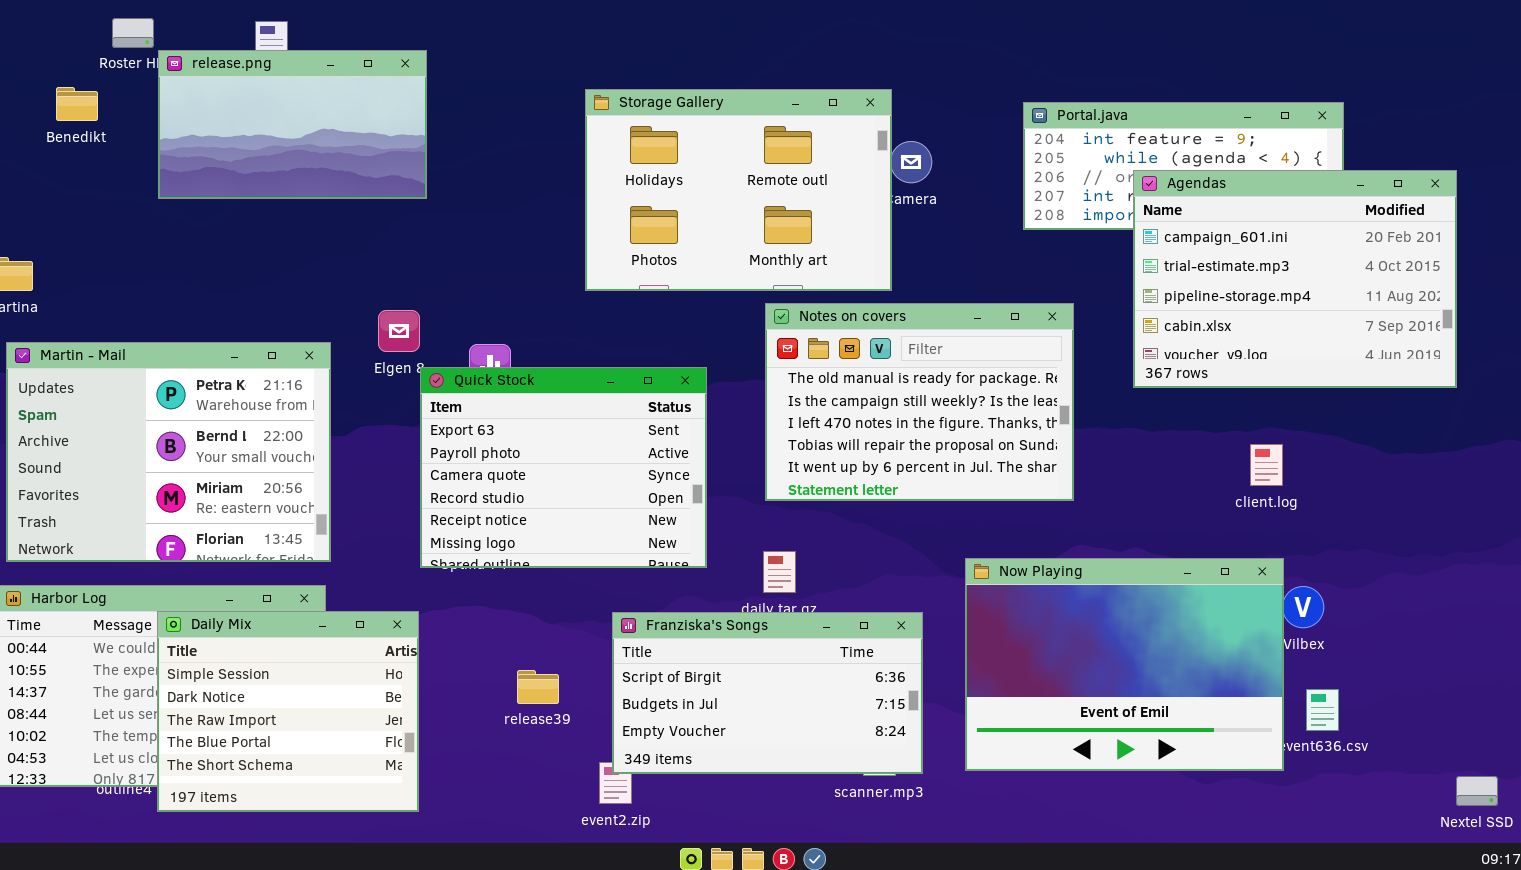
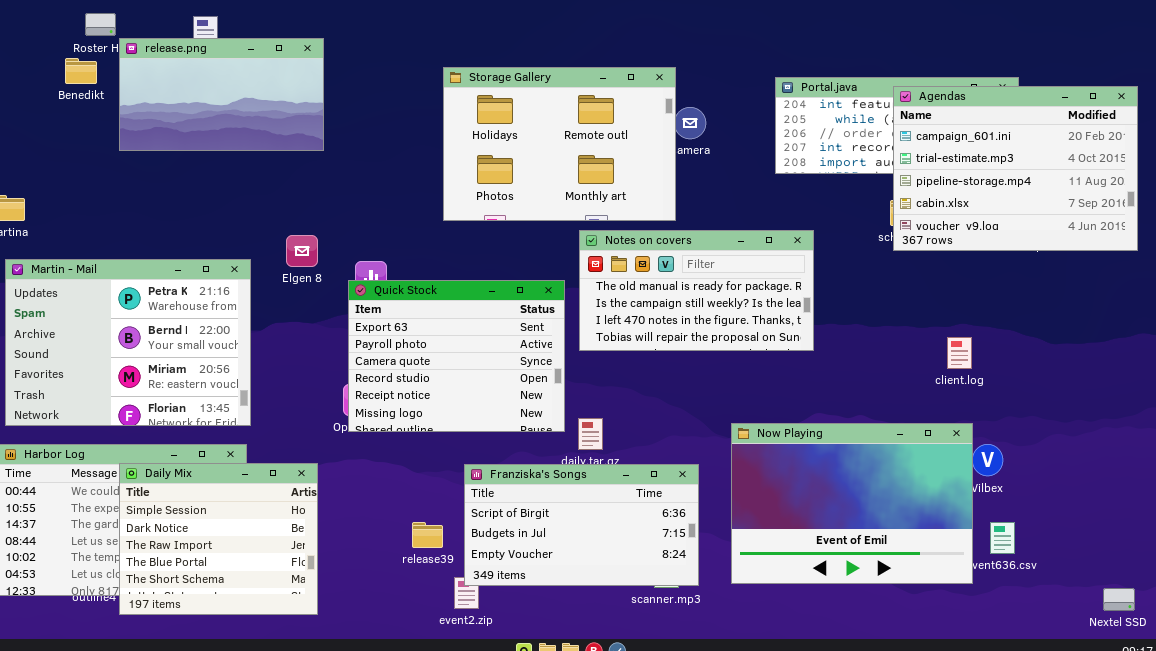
Benedikt: [56,87,98,121] -> [65,58,97,84], moved
Agendas: [1133,170,1457,388] -> [893,86,1138,251], moved
Notes on covers: [765,303,1074,501] -> [579,230,814,351], resized
Quick Stock: [420,367,707,568] -> [348,280,565,432], moved
release39: [517,670,559,704] -> [412,522,443,548], moved

